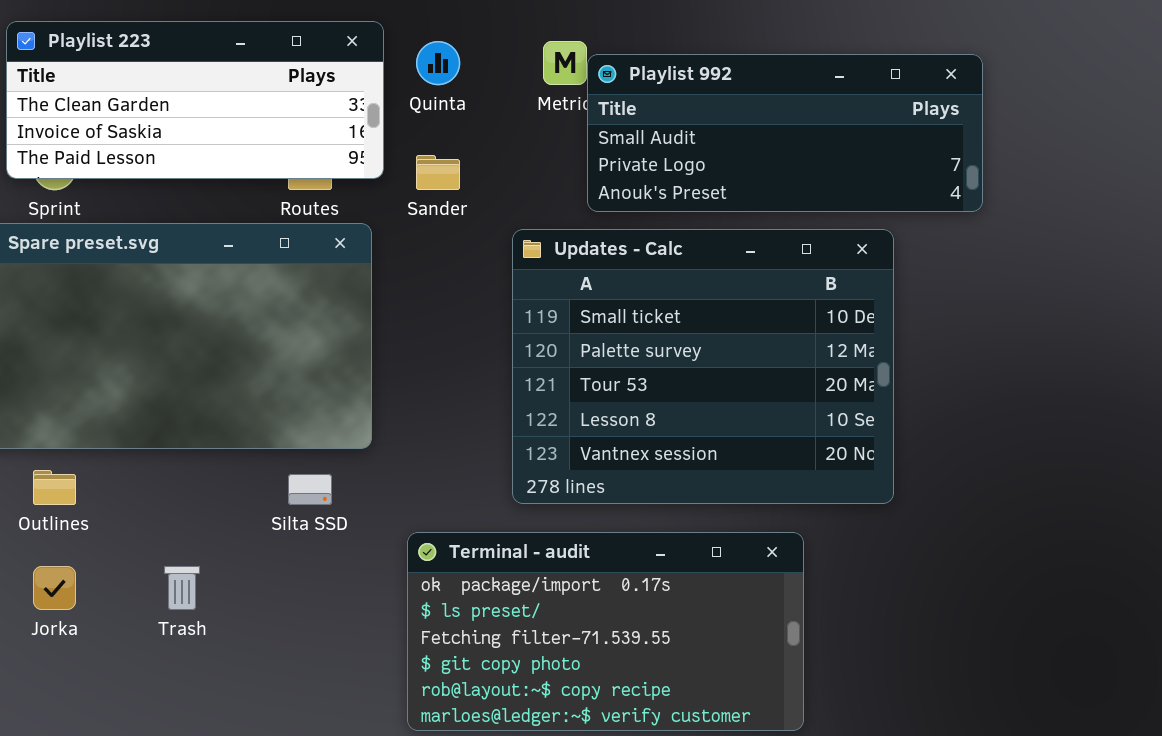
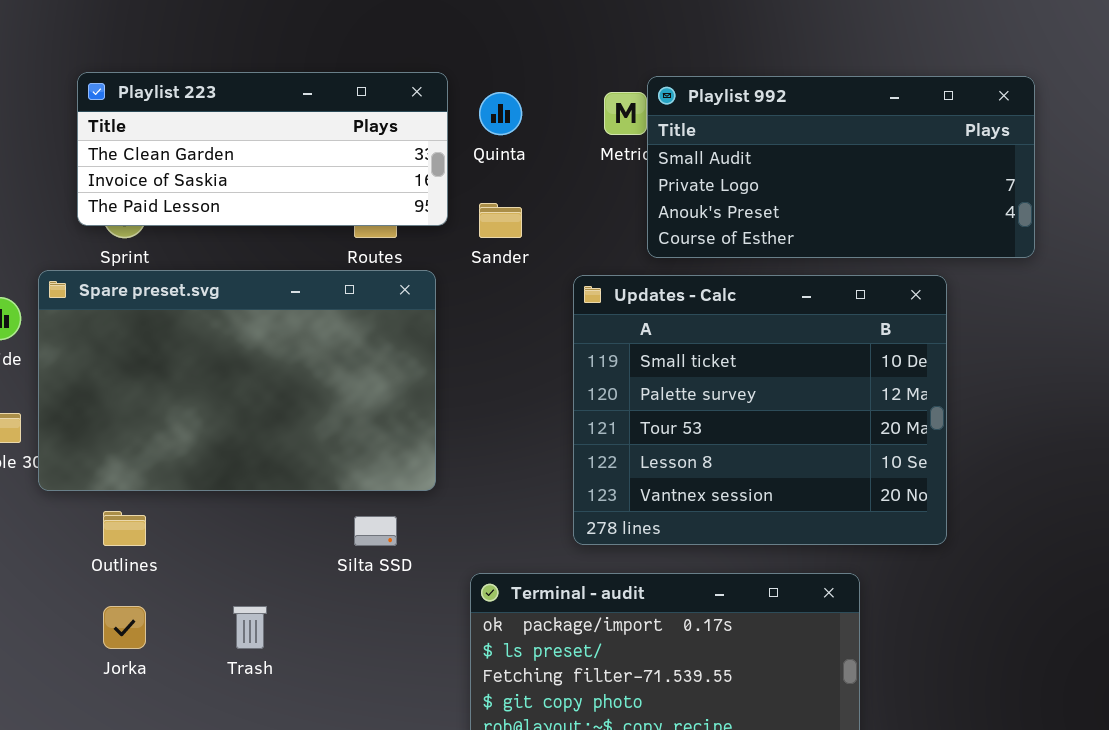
Playlist 992: [587,54,983,212] -> [647,76,1035,258], resized

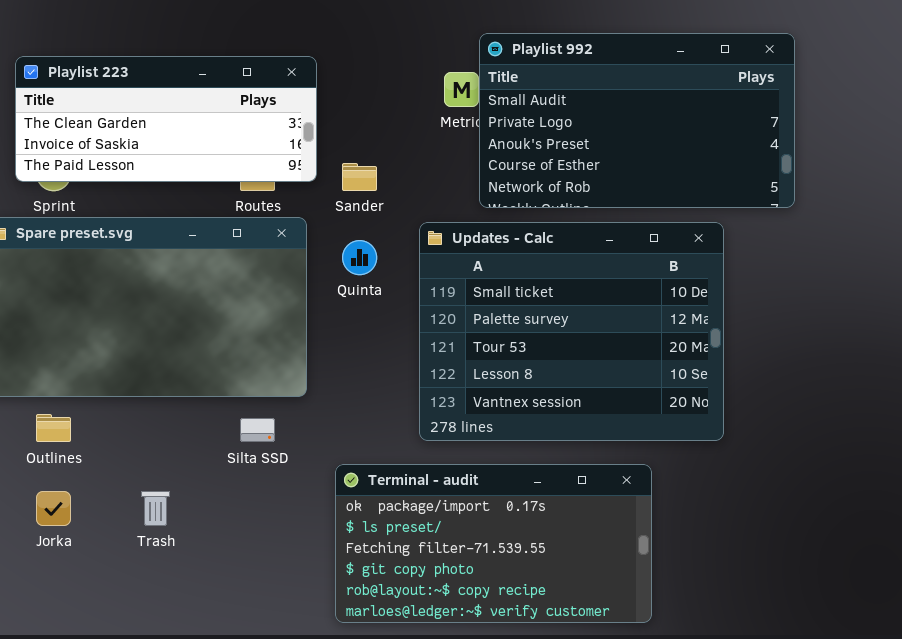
Playlist 992: [647,76,1035,258] -> [479,33,795,208], resized
Quinta: [479,92,522,135] -> [342,240,377,275], moved

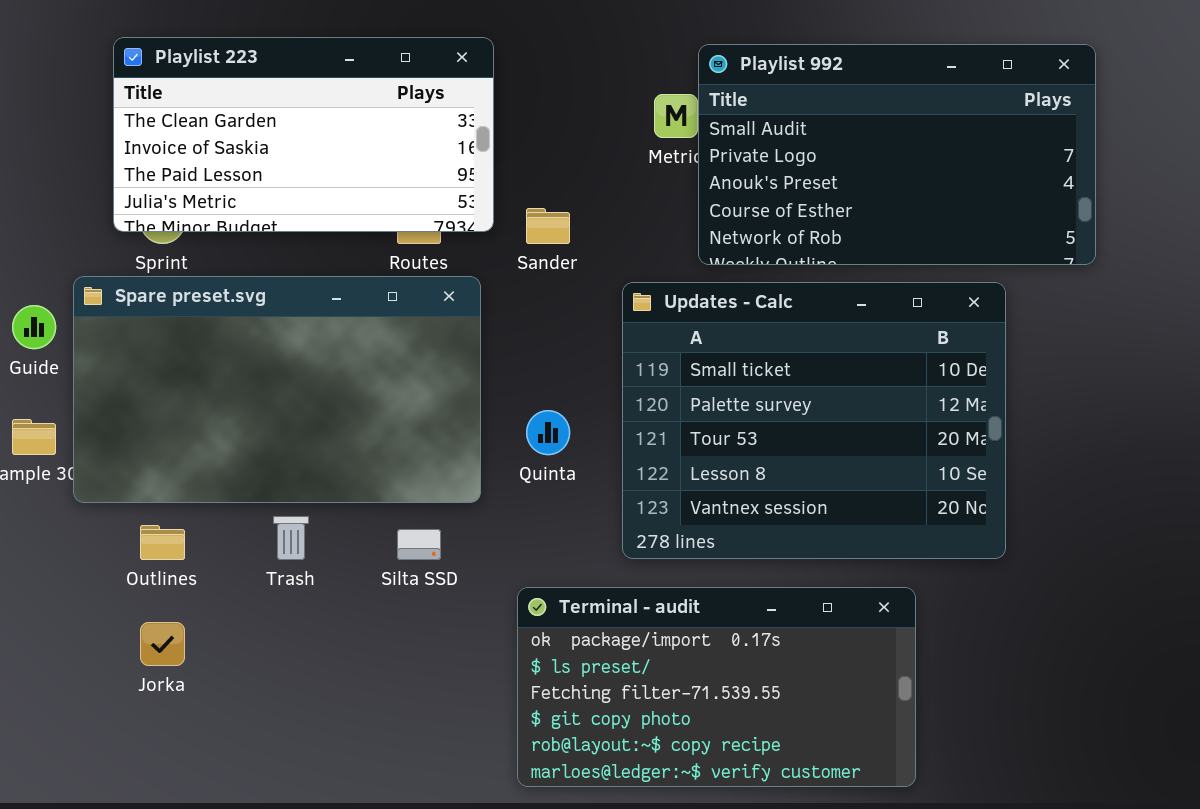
Playlist 223: [15,56,317,182] -> [113,37,494,232], resized
Quinta: [342,240,377,275] -> [526,410,570,455], moved
Trash: [141,491,170,526] -> [273,516,309,560], moved

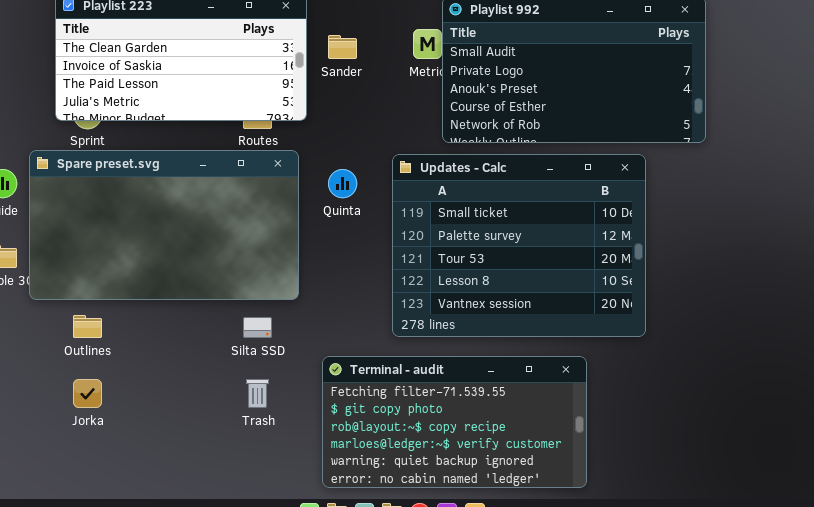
Sander: [526,208,570,244] -> [328,35,357,59], moved
Quinta: [526,410,570,455] -> [328,169,357,198], moved
Trash: [273,516,309,560] -> [246,379,269,408], moved
Terminal - audit: [517,587,916,787] -> [322,356,587,488], scrolled down 2 rows

